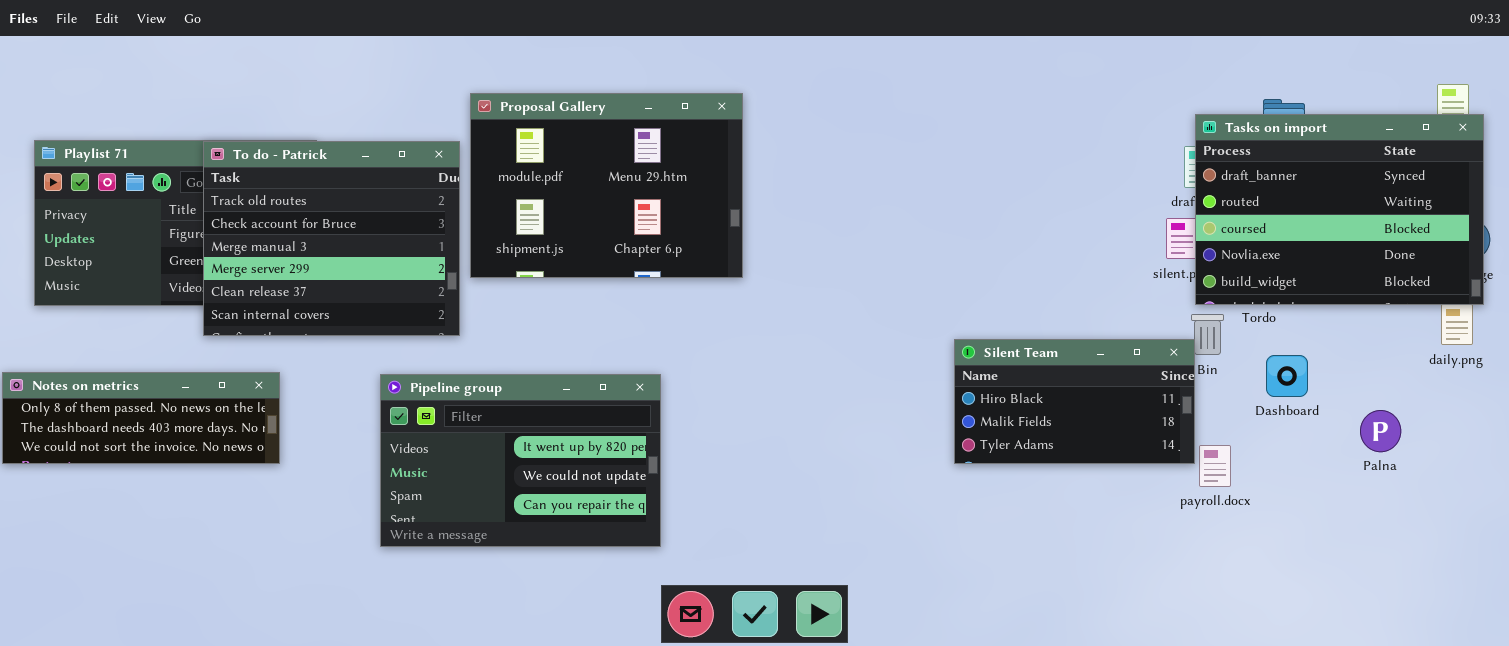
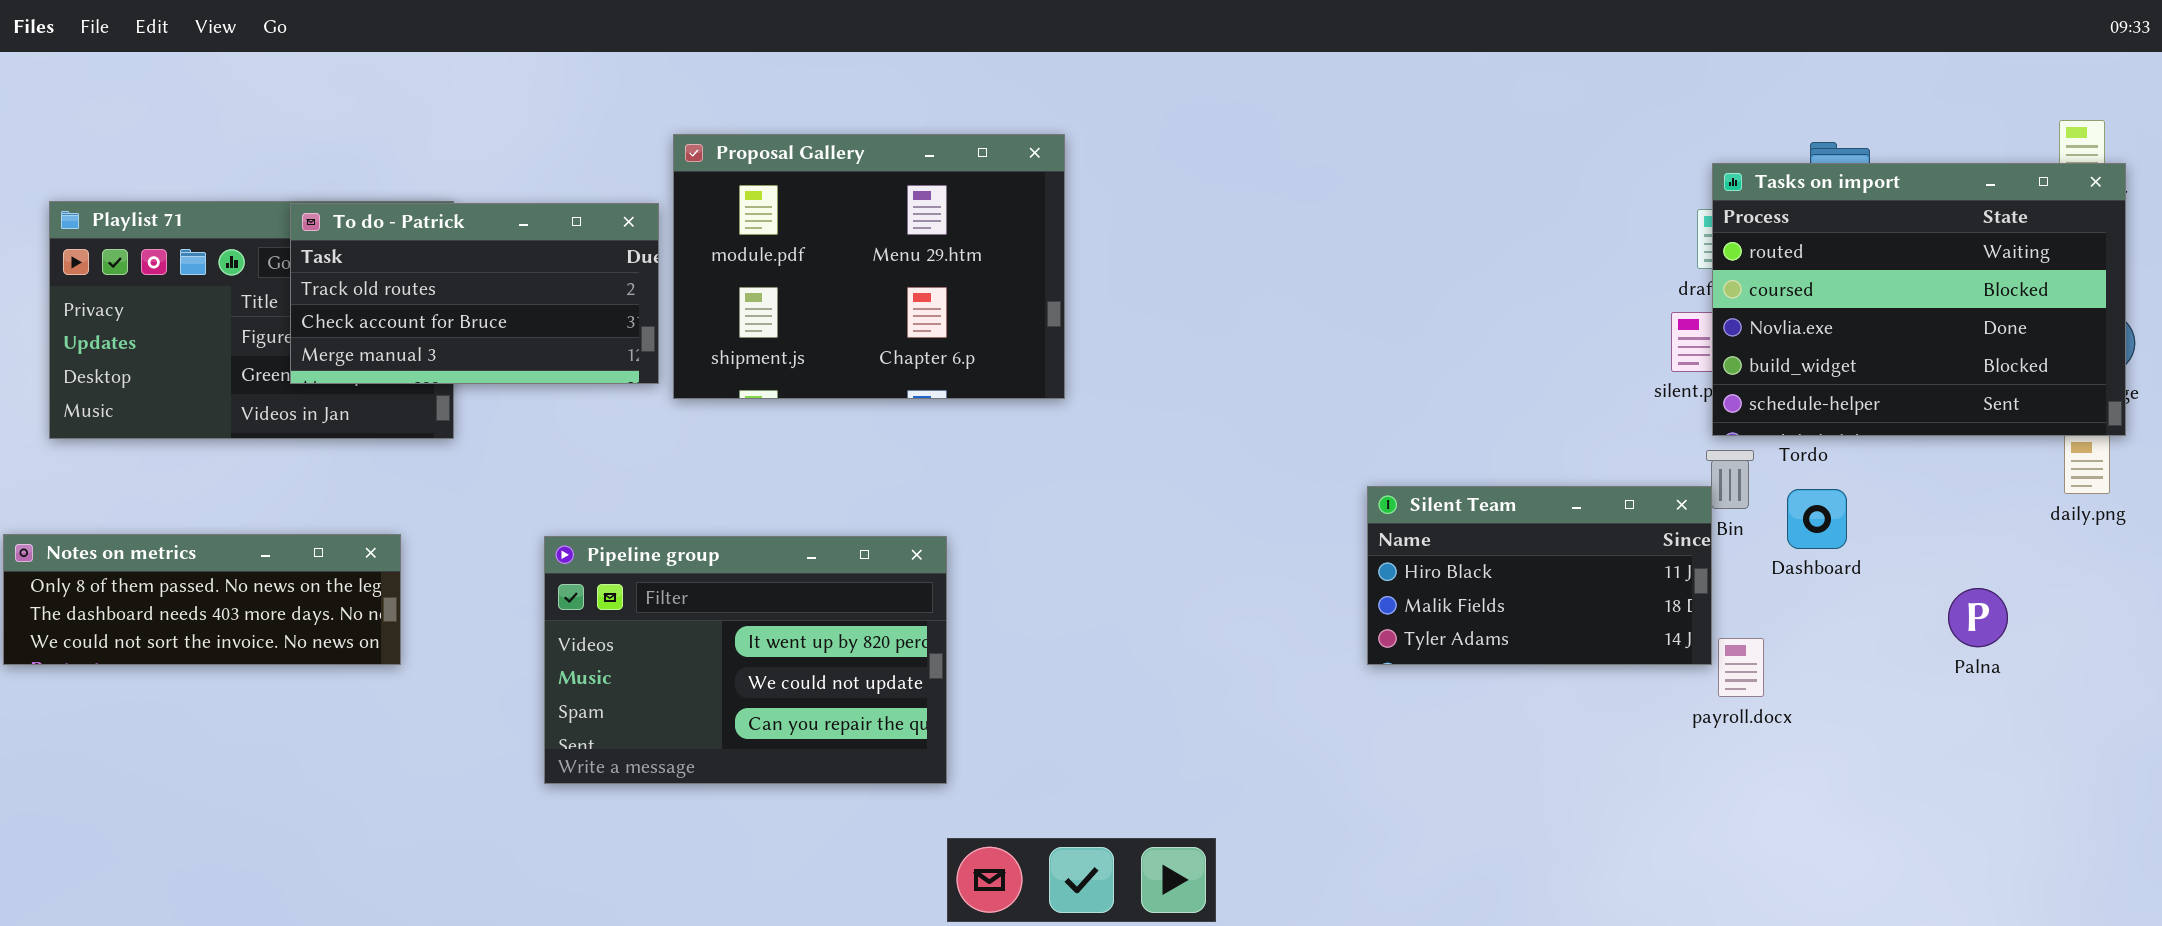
Tasks on import: [1195,114,1484,305] -> [1712,163,2126,436], scrolled down 1 row
To do - Patrick: [203,141,460,336] -> [290,203,659,384], resized
Dashboard: [1266,355,1308,397] -> [1787,489,1847,549], moved

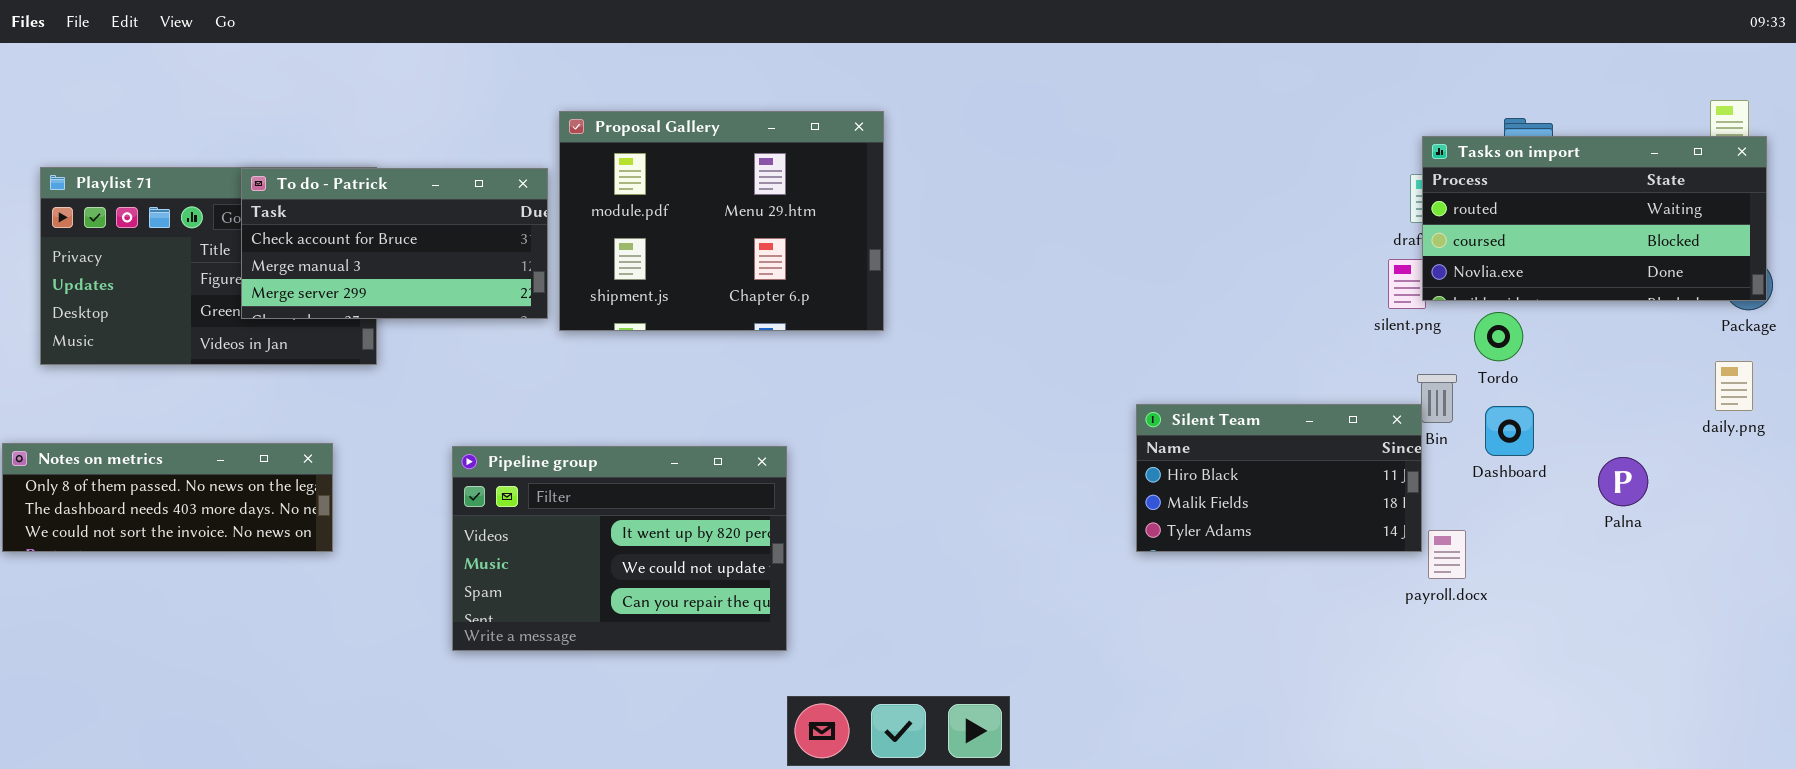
Tasks on import: [1712,163,2126,436] -> [1422,136,1767,301], resized
To do - Patrick: [290,203,659,384] -> [241,168,548,319], scrolled down 1 row
Palna: [1948,588,2008,647] -> [1598,457,1648,506], moved

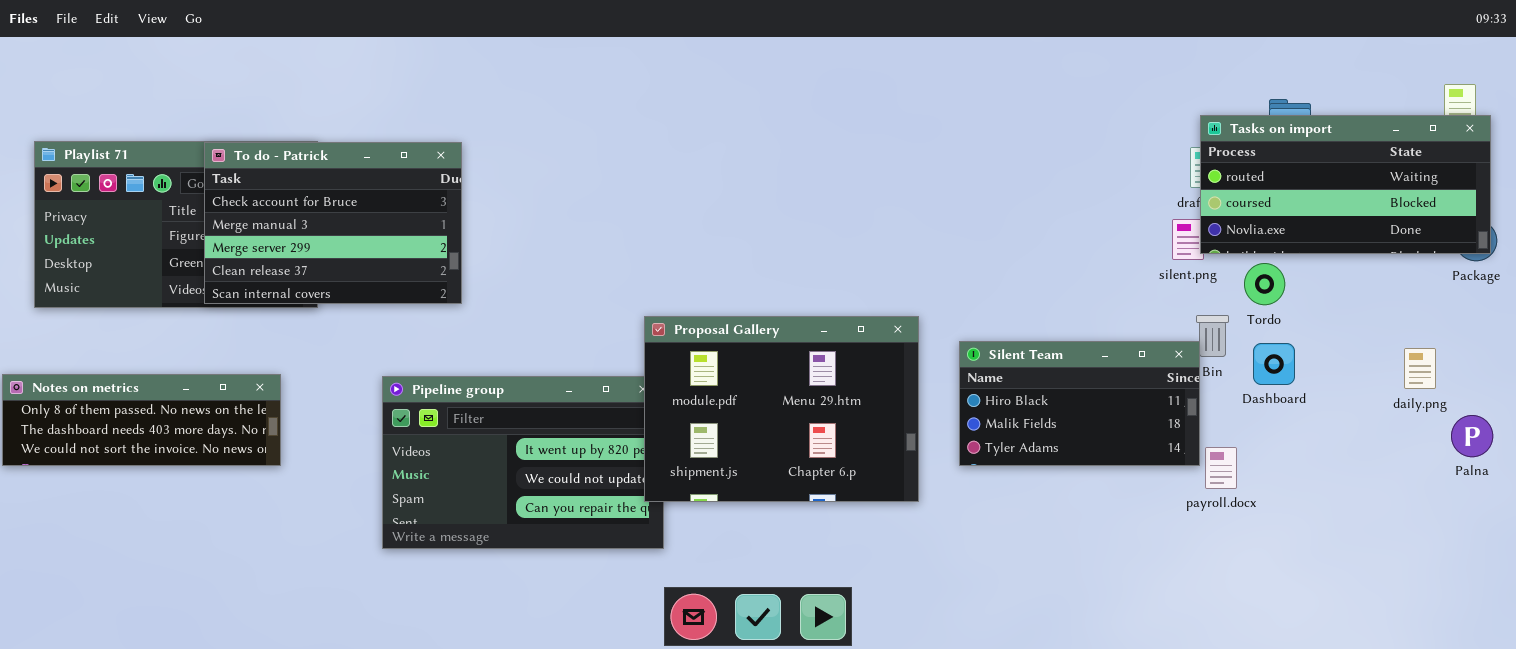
Proposal Gallery: [559,111,884,331] -> [644,316,919,502], moved
To do - Patrick: [241,168,548,319] -> [204,142,462,304], resized
daily.png: [1715,361,1753,411] -> [1404,348,1436,389], moved
Palna: [1598,457,1648,506] -> [1451,415,1493,457], moved

